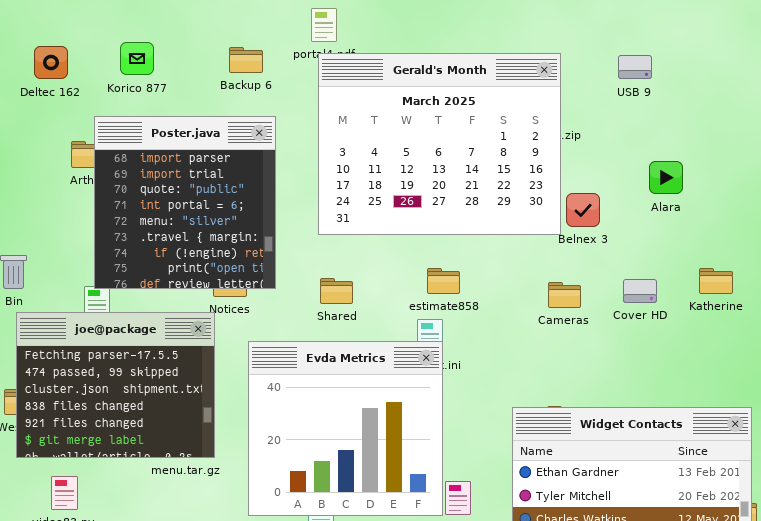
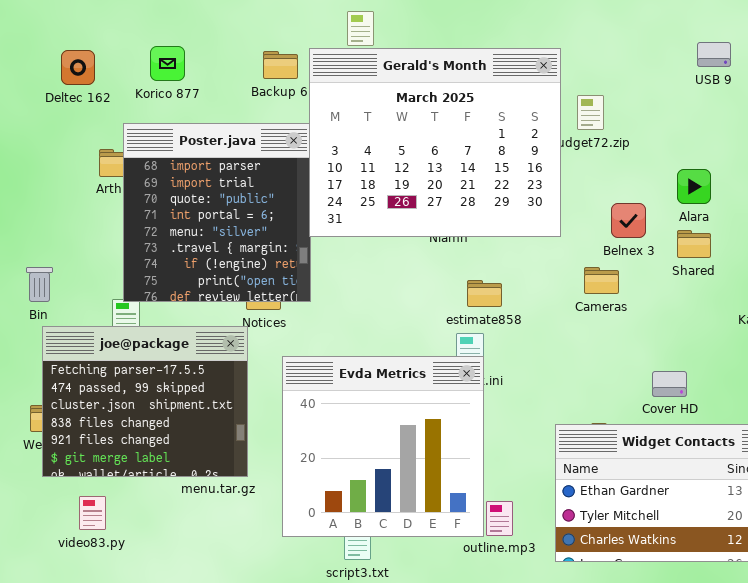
Gerald's Month: [318,53,561,235] -> [309,48,561,237], moved
USB 9: [618,55,652,79] -> [697,42,731,67], moved
Alara: [649,161,683,194] -> [677,169,711,204], moved
Shared: [320,278,353,304] -> [677,230,711,258], moved
Cover HD: [623,279,657,303] -> [652,371,687,397], moved
Cameras: [548,282,581,308] -> [584,267,619,294], moved

